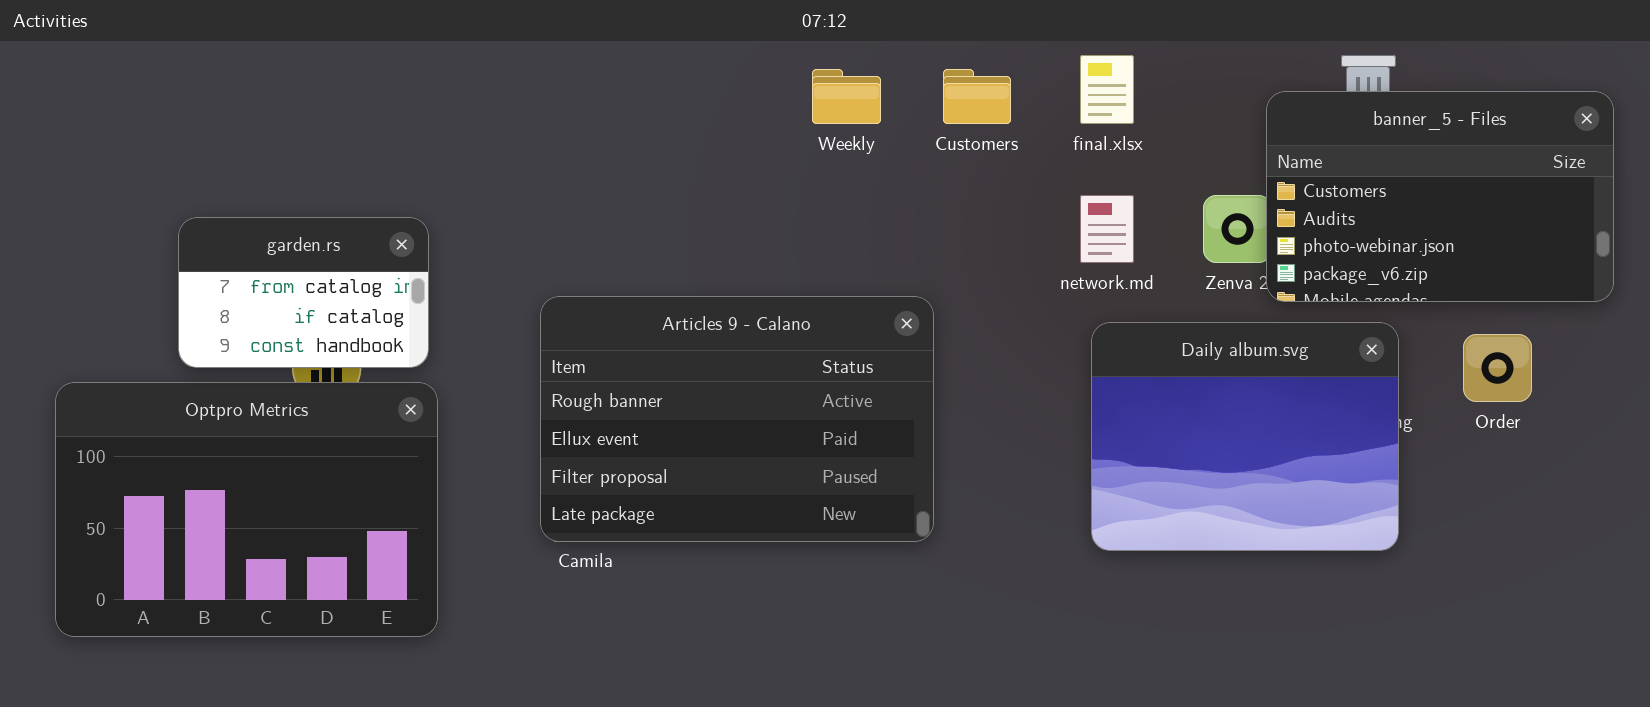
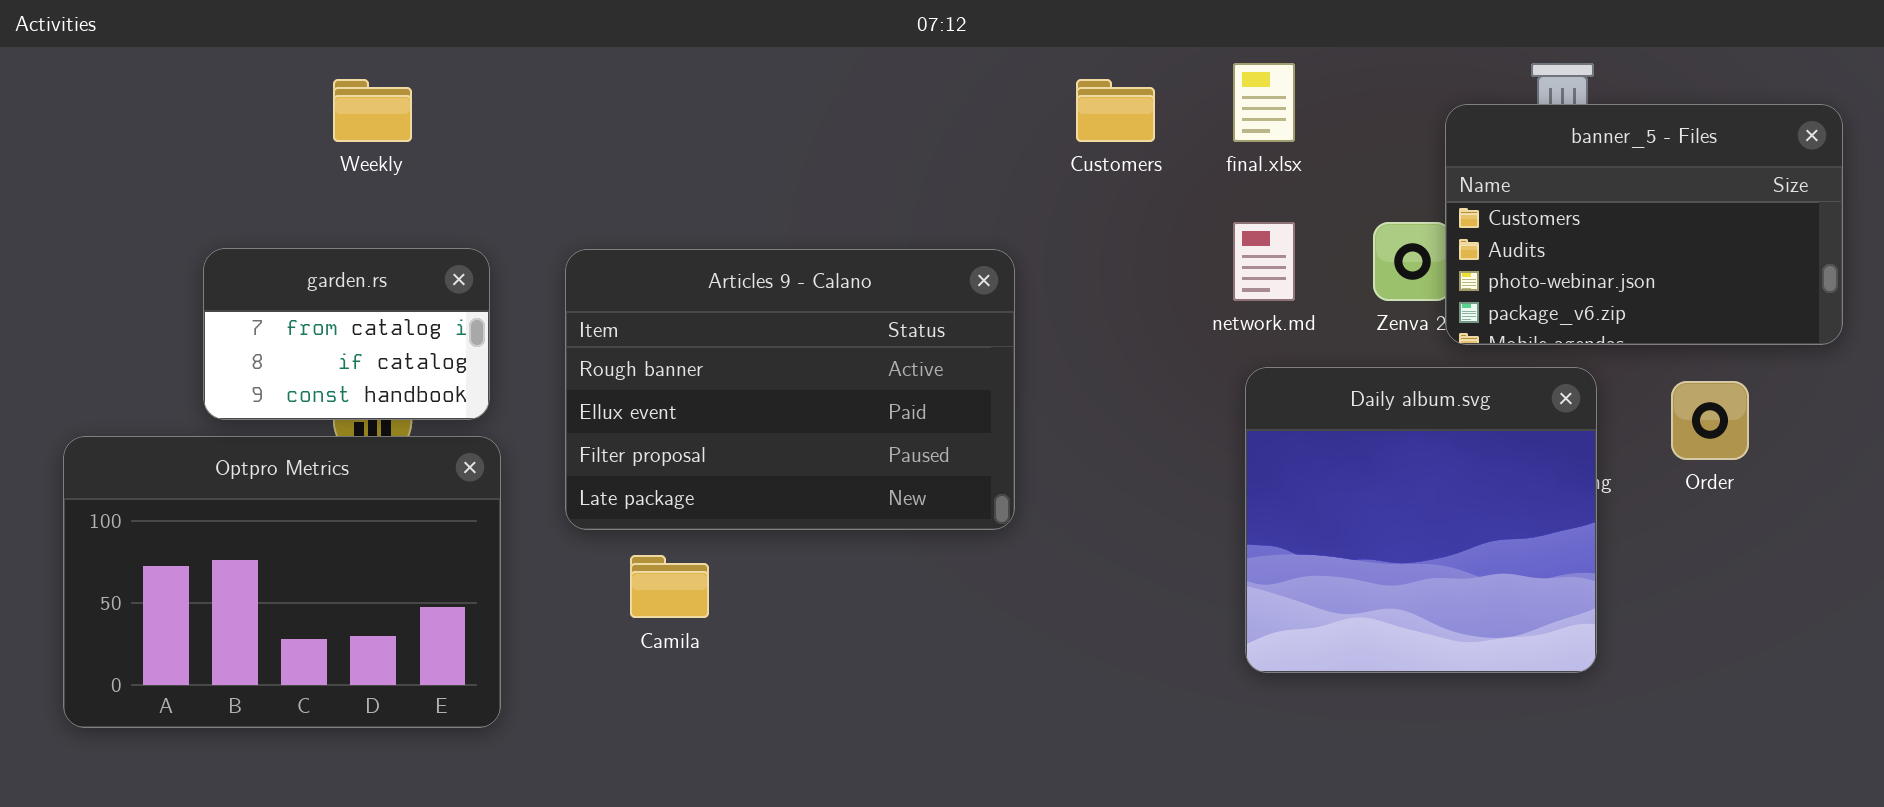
Weekly: [812,69,881,124] -> [333,79,412,142], moved
Articles 9 - Calano: [540,296,934,542] -> [565,249,1015,530], moved
Daily album.svg: [1091,322,1399,551] -> [1245,367,1597,673], resized

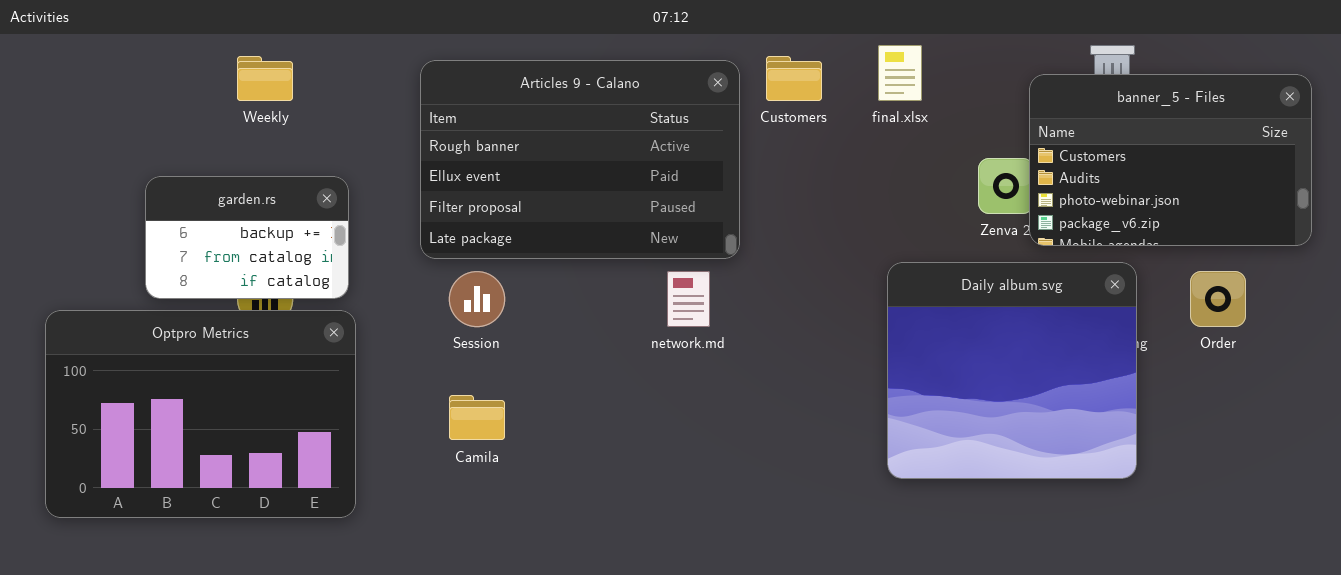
network.md: [1233,222,1295,301] -> [667,271,710,327], moved
garden.rs: [203,248,490,420] -> [145,176,349,299], scrolled up 1 row
Articles 9 - Calano: [565,249,1015,530] -> [420,60,740,259], moved

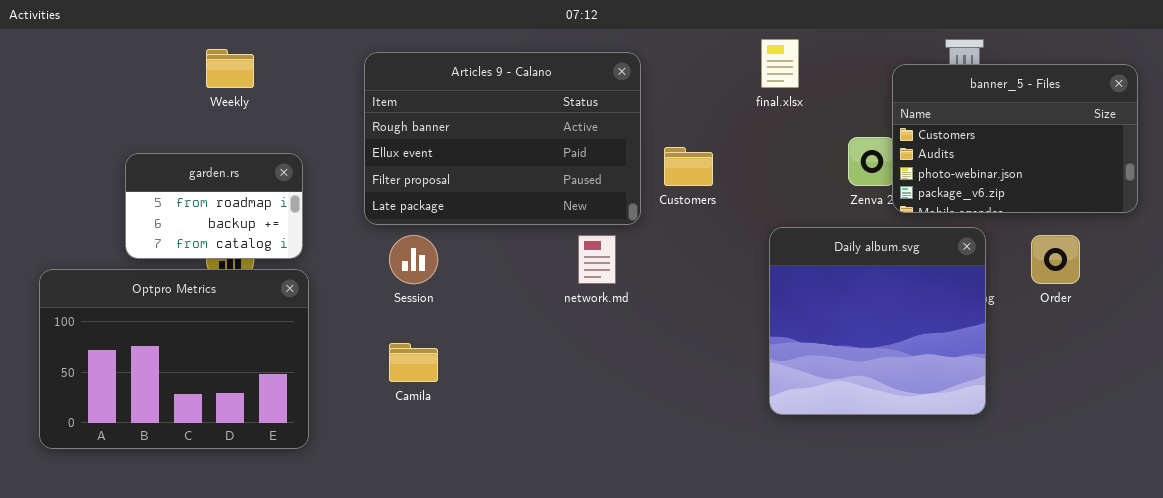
Customers: [766,56,822,101] -> [664,147,713,186], moved
garden.rs: [145,176,349,299] -> [125,153,303,259], scrolled up 1 row

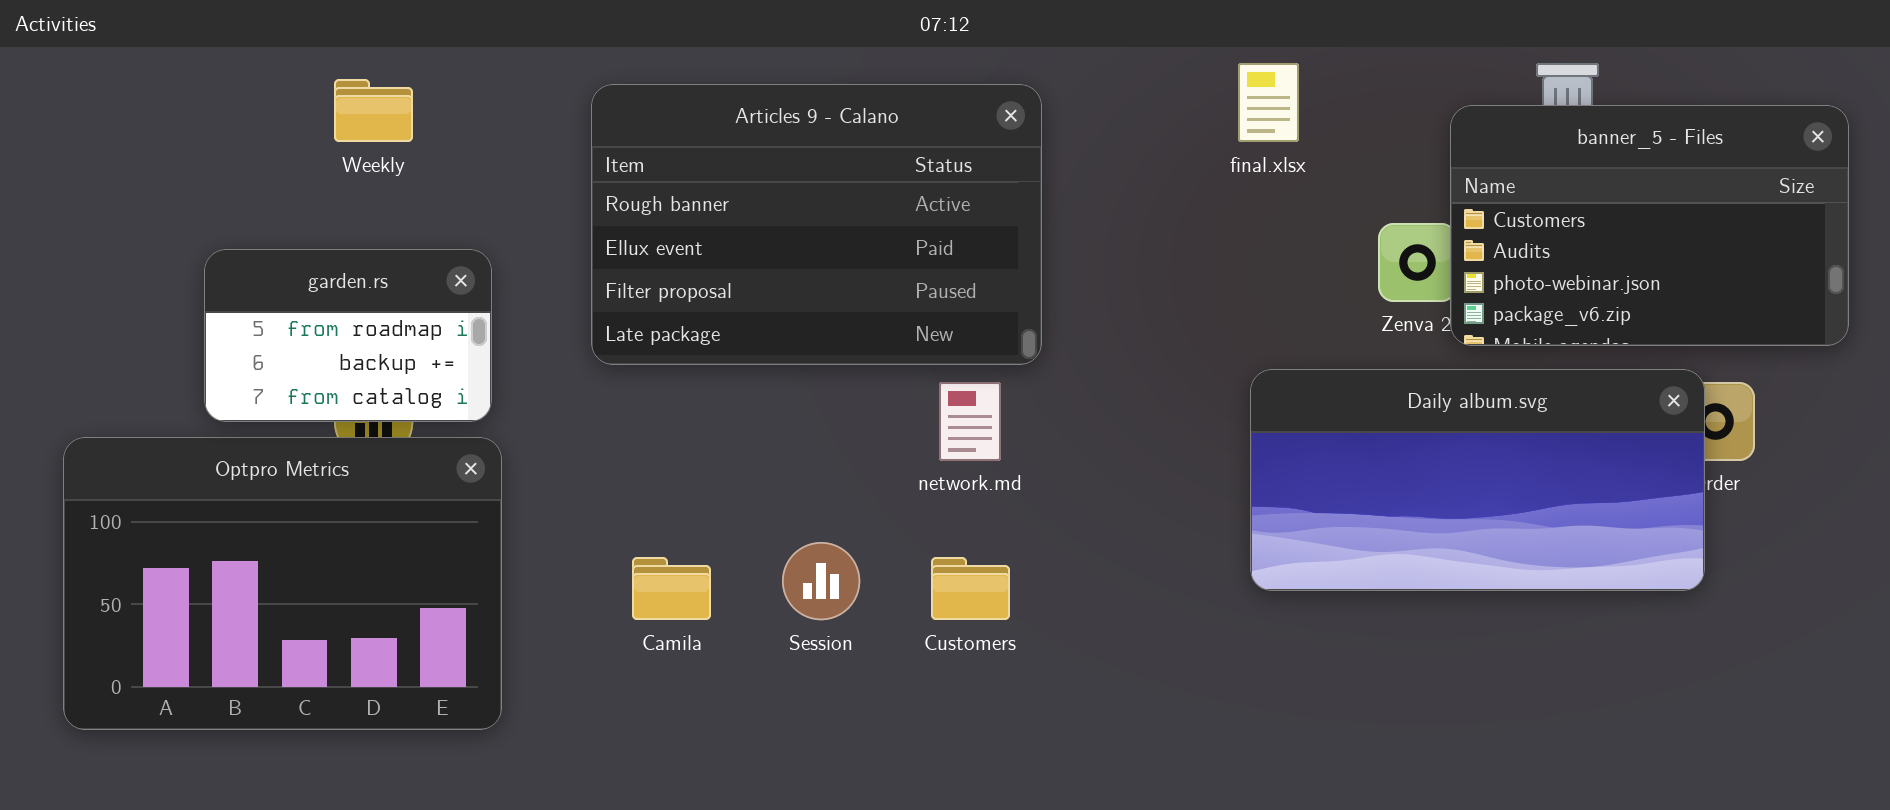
Customers: [664,147,713,186] -> [931,557,1010,620], moved
Daily album.svg: [769,227,986,415] -> [1250,369,1705,591], resized
Session: [389,235,438,284] -> [782,542,860,620], moved

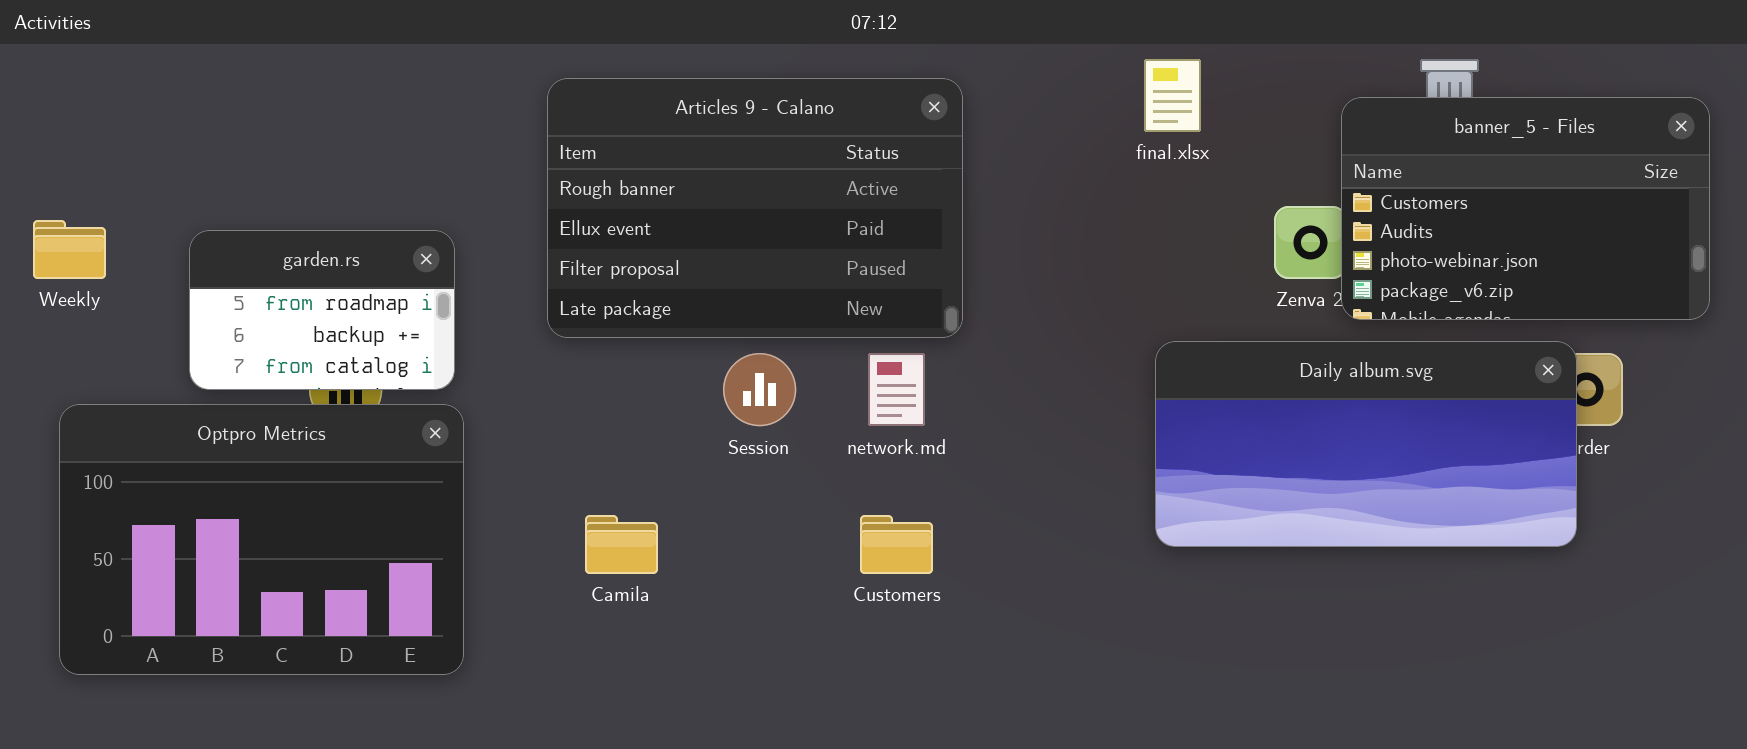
Weekly: [334,79,413,142] -> [33,220,106,279], moved
Session: [782,542,860,620] -> [723,353,796,426], moved

